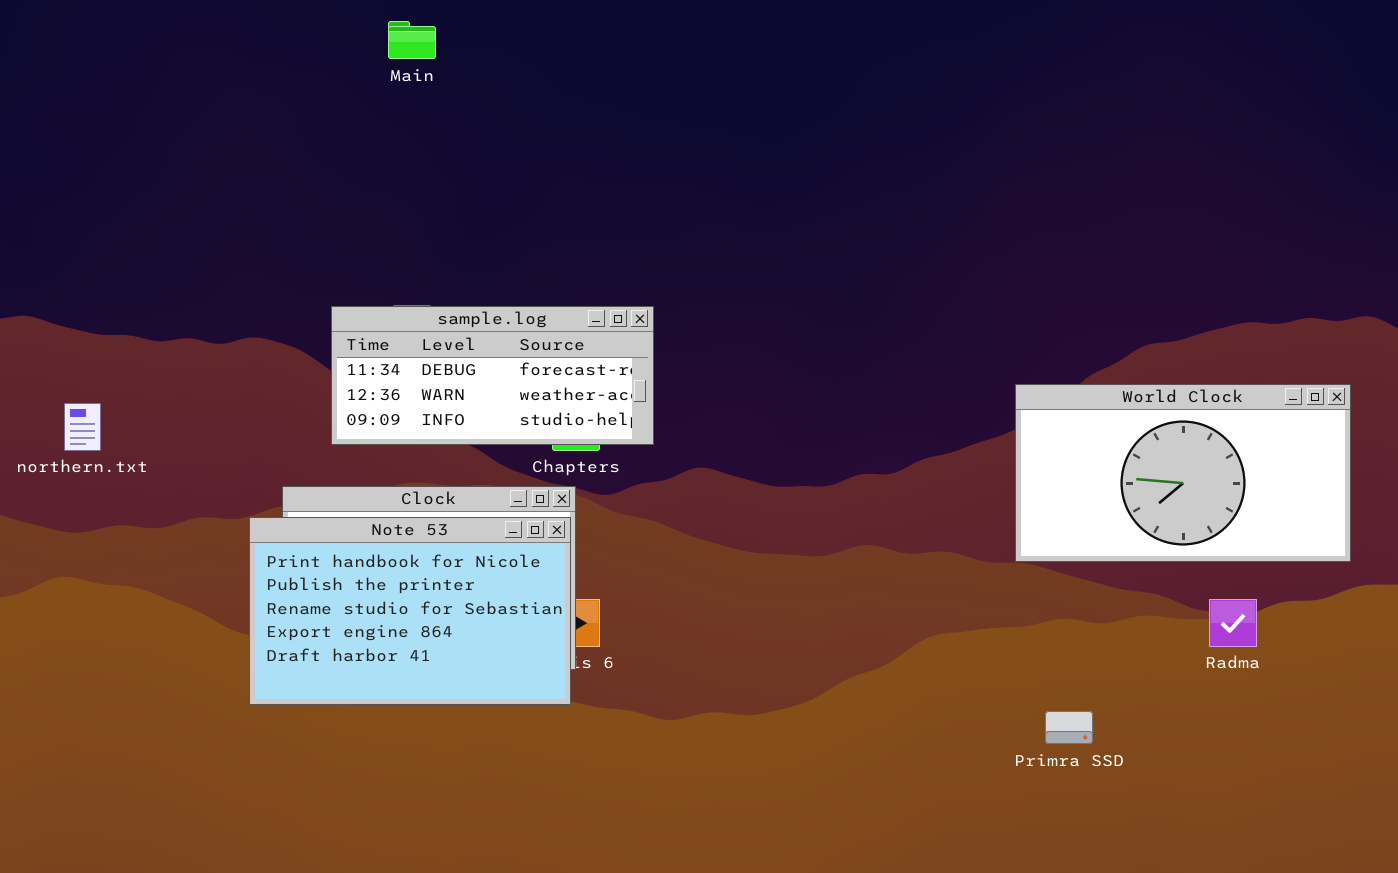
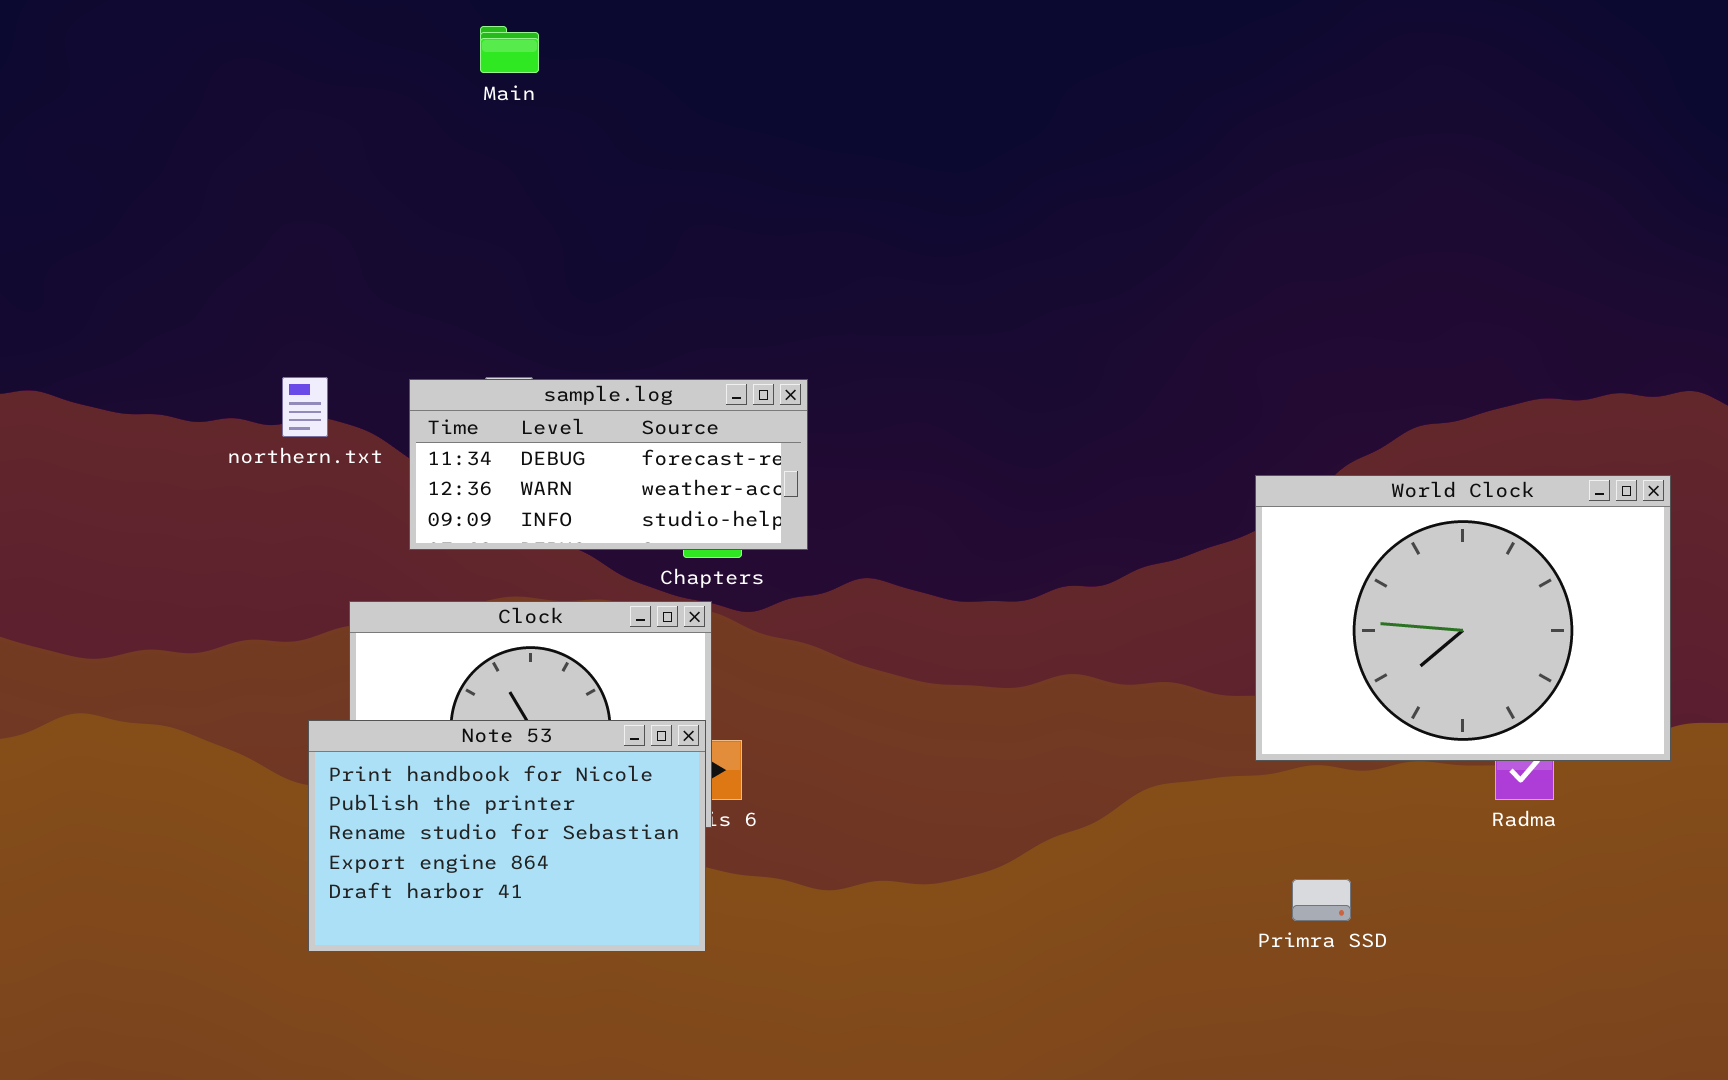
World Clock: [1015,384,1351,562] -> [1255,475,1671,761], resized
northern.txt: [64,403,101,451] -> [282,377,328,437], moved
Note 53: [249,517,571,705] -> [308,720,706,952], moved

